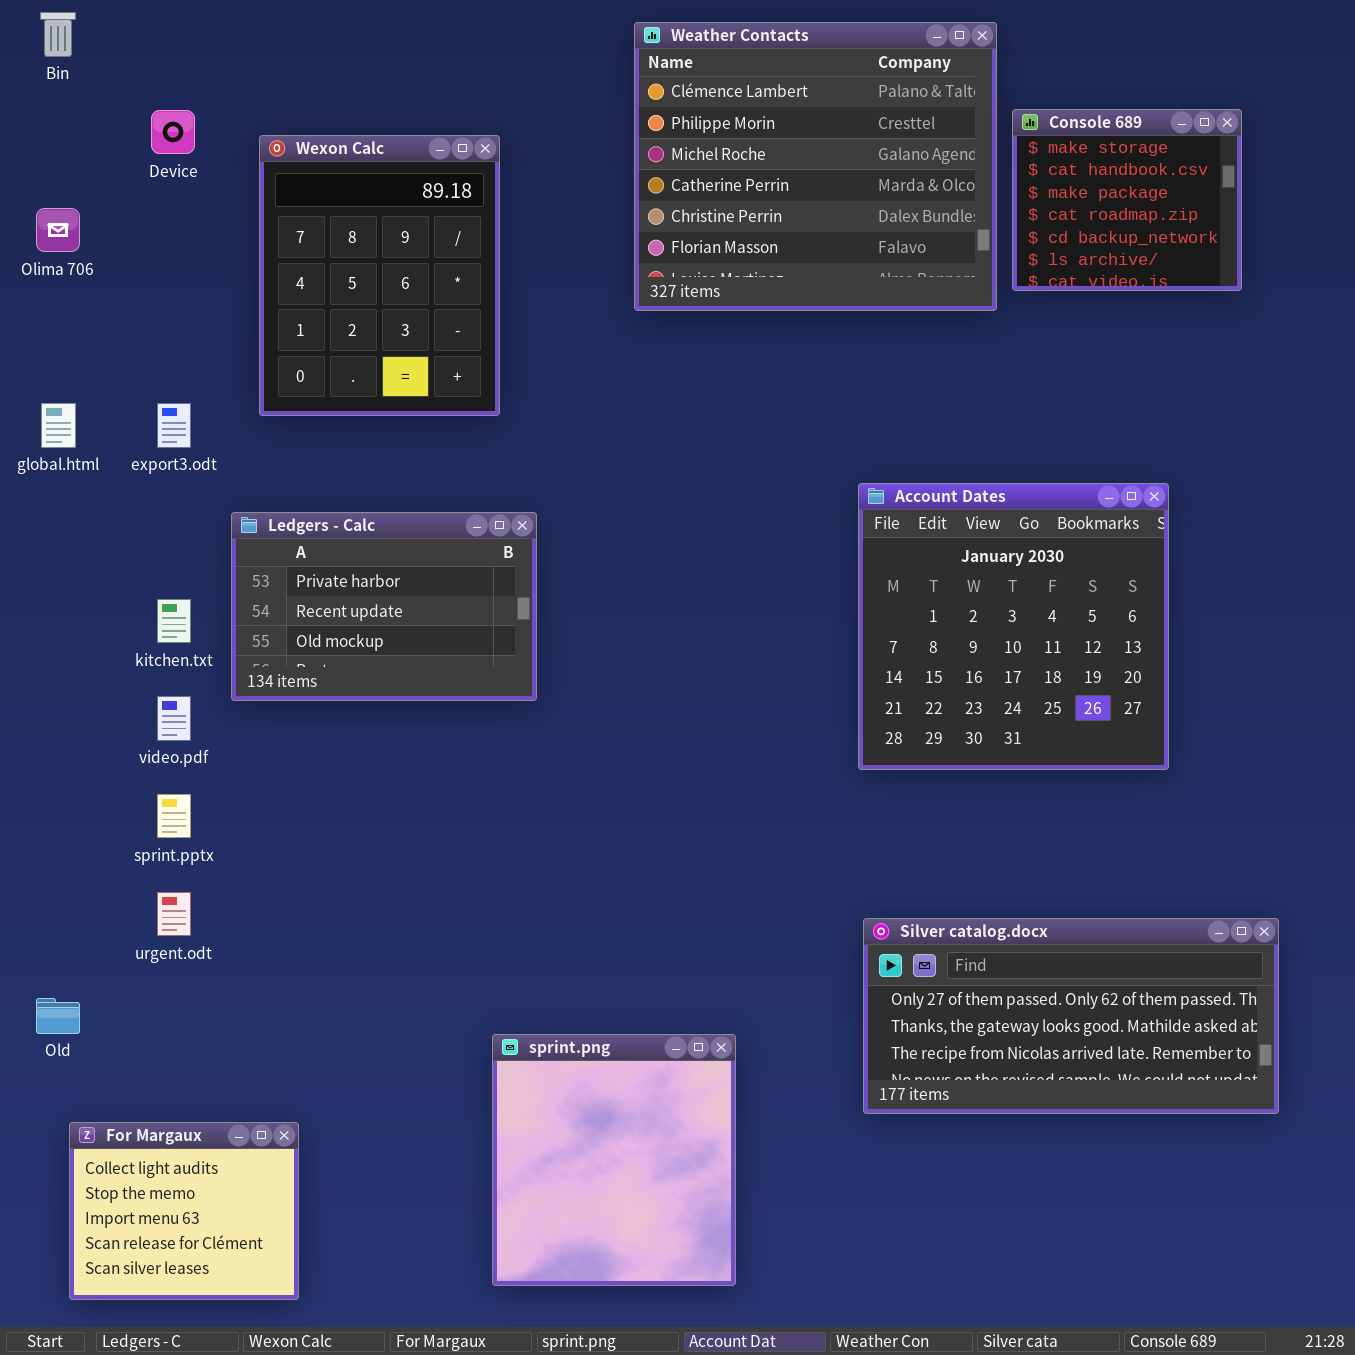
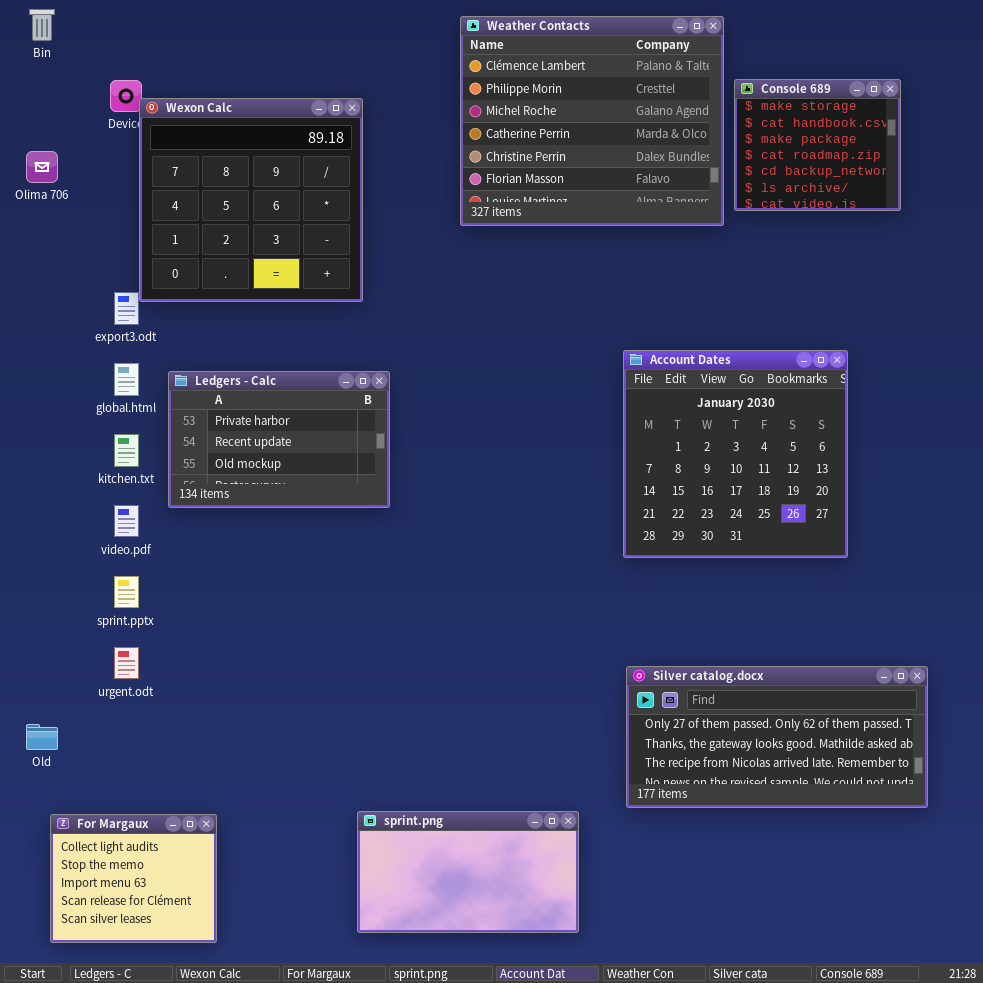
Wexon Calc: [259,135,500,416] -> [139,98,363,302], resized
global.html: [41,403,76,448] -> [114,363,139,396], moved
sprint.png: [492,1034,736,1286] -> [357,811,579,933], resized

